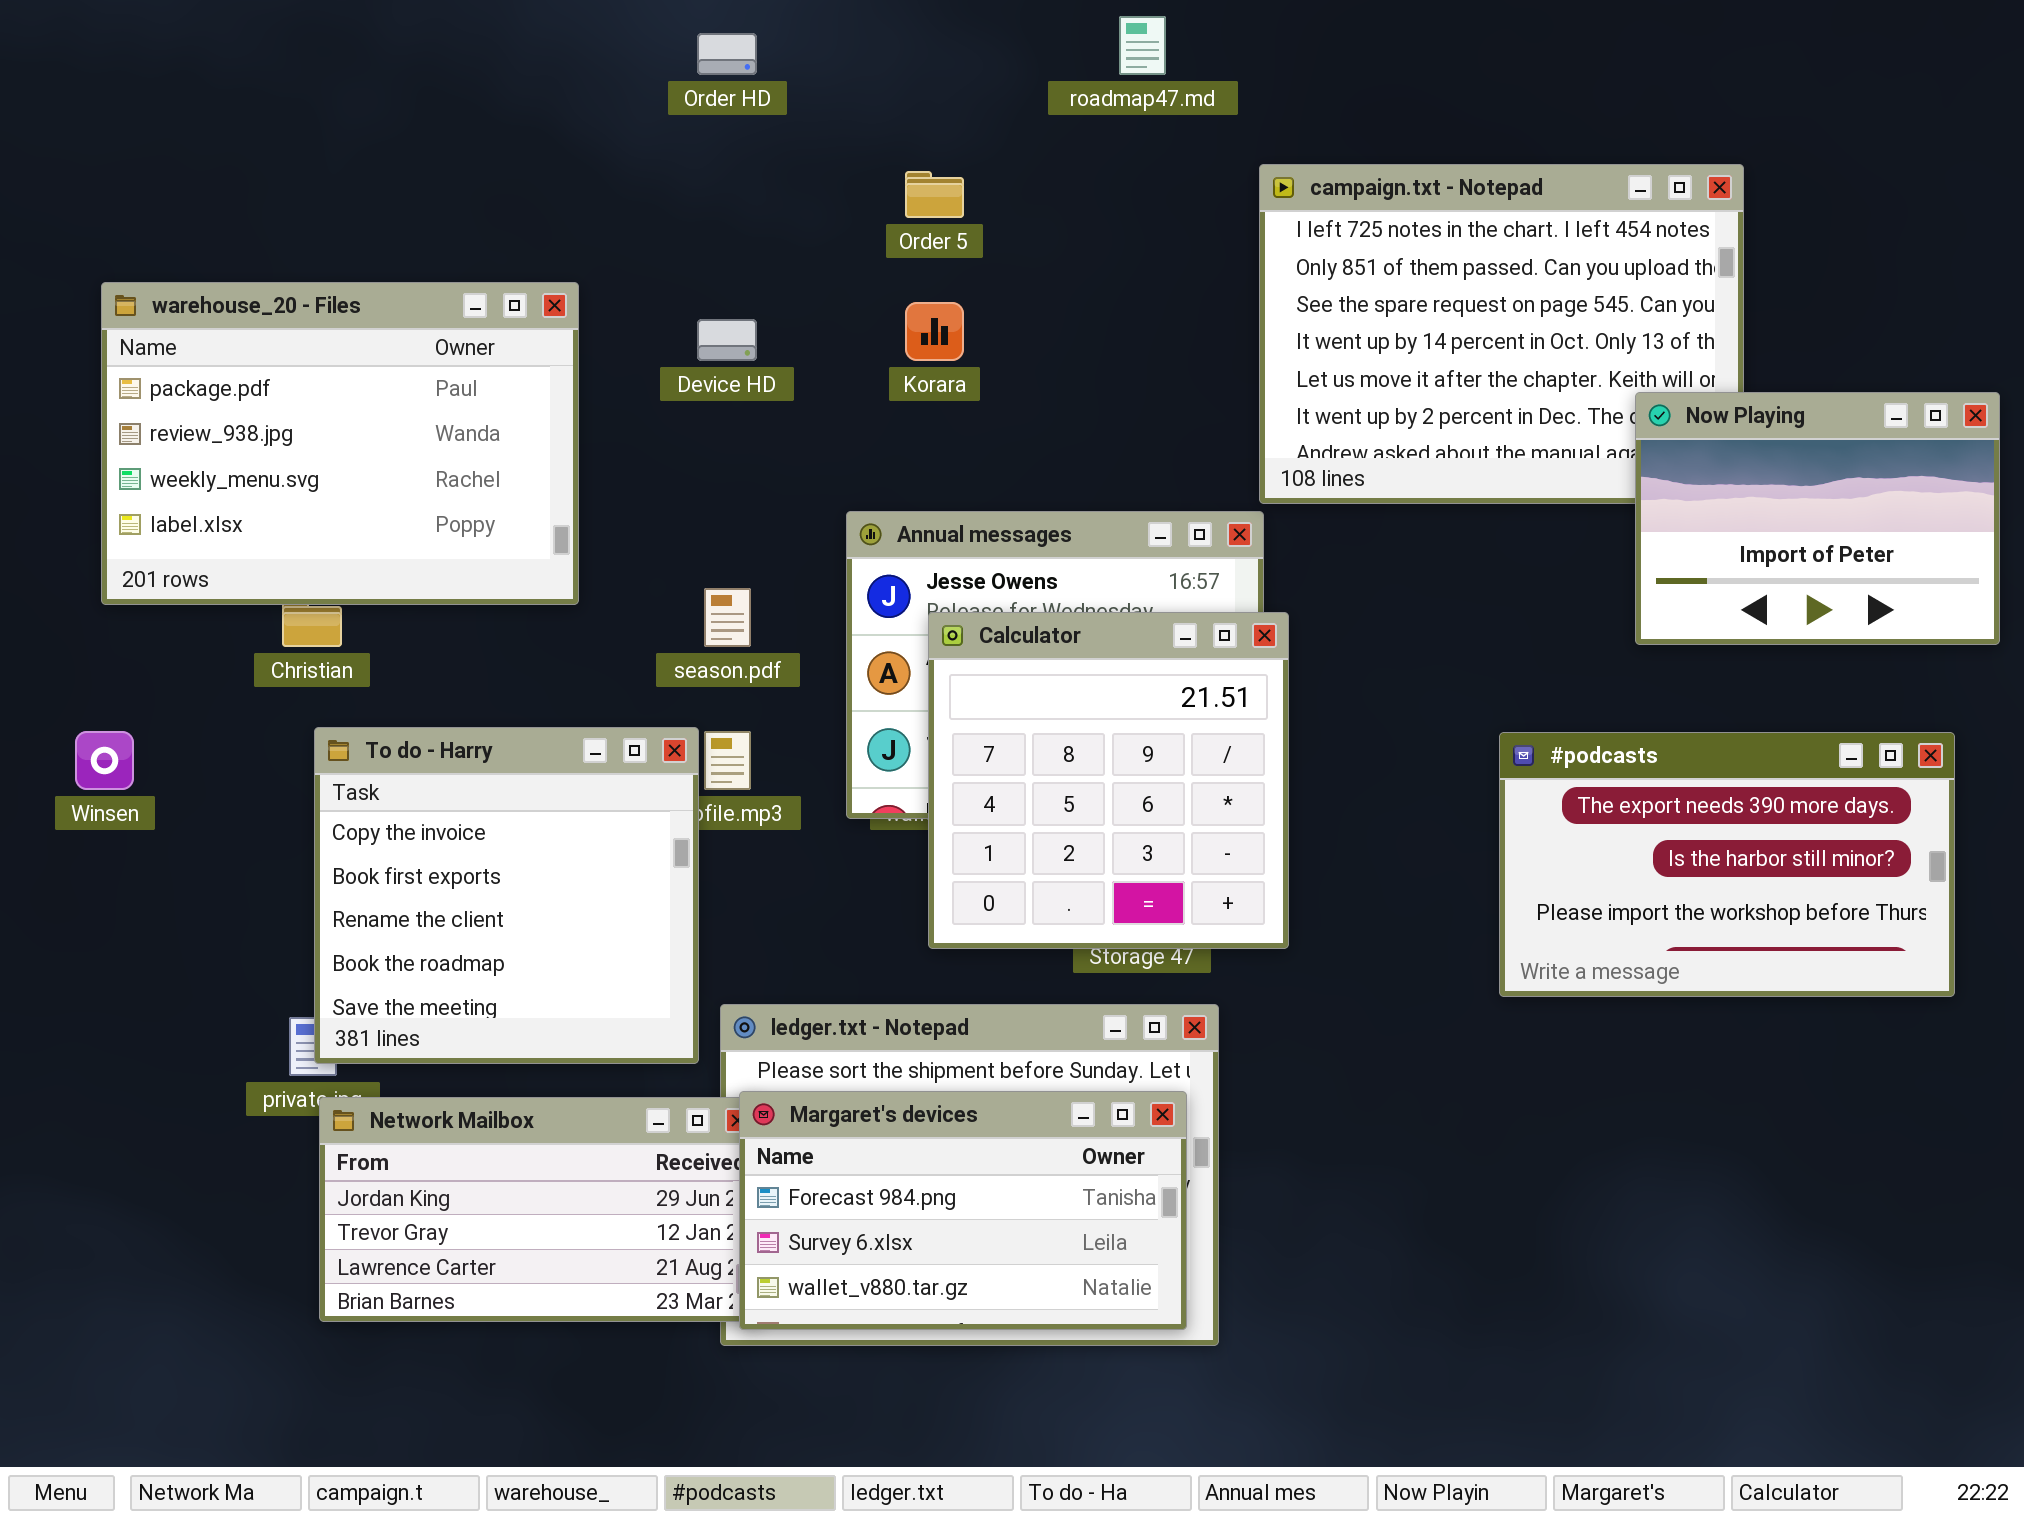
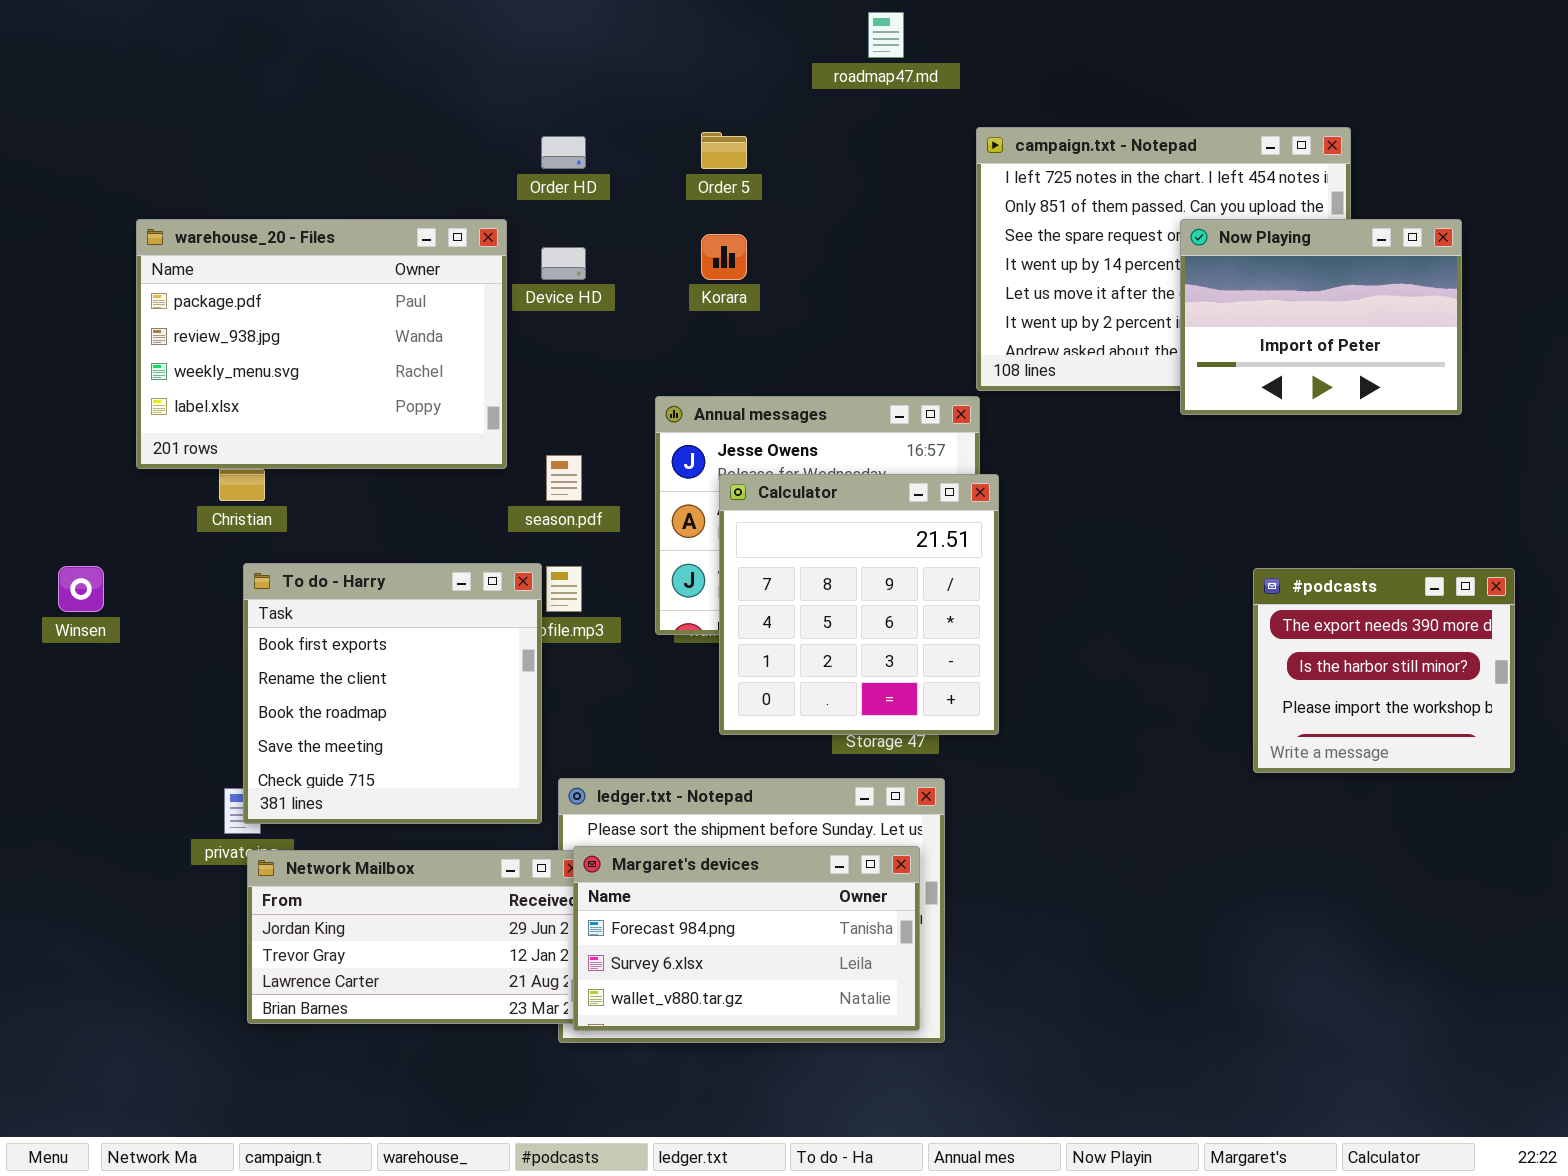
Order HD: [697,33,757,75] -> [541,136,586,169], moved
warehouse_20 - Files: [101,282,579,605] -> [136,219,507,469], moved
Now Playing: [1635,392,2000,645] -> [1180,219,1462,415], moved
To do - Harry: [314,727,699,1064] -> [243,563,542,824], scrolled down 1 row
#podcasts: [1499,732,1955,997] -> [1253,568,1515,773], resized

